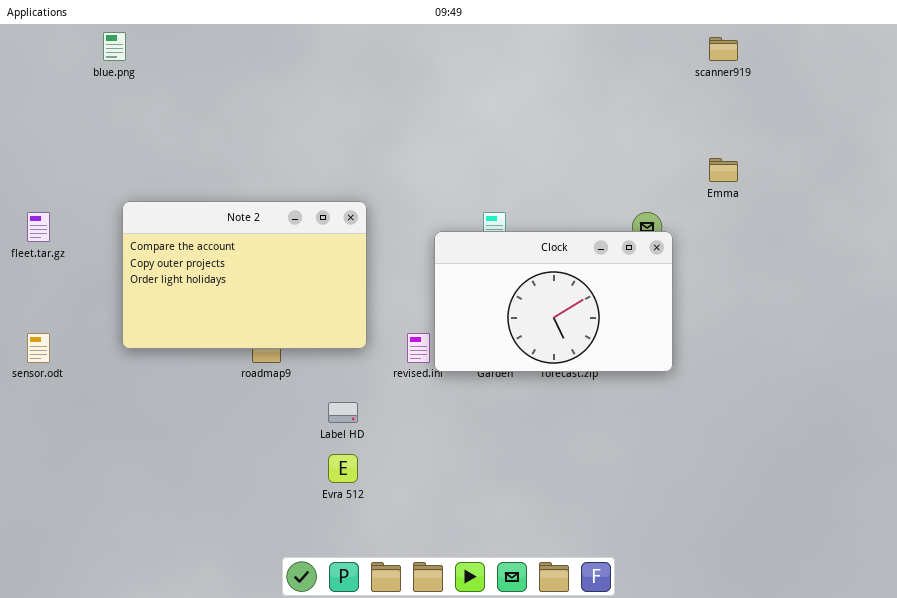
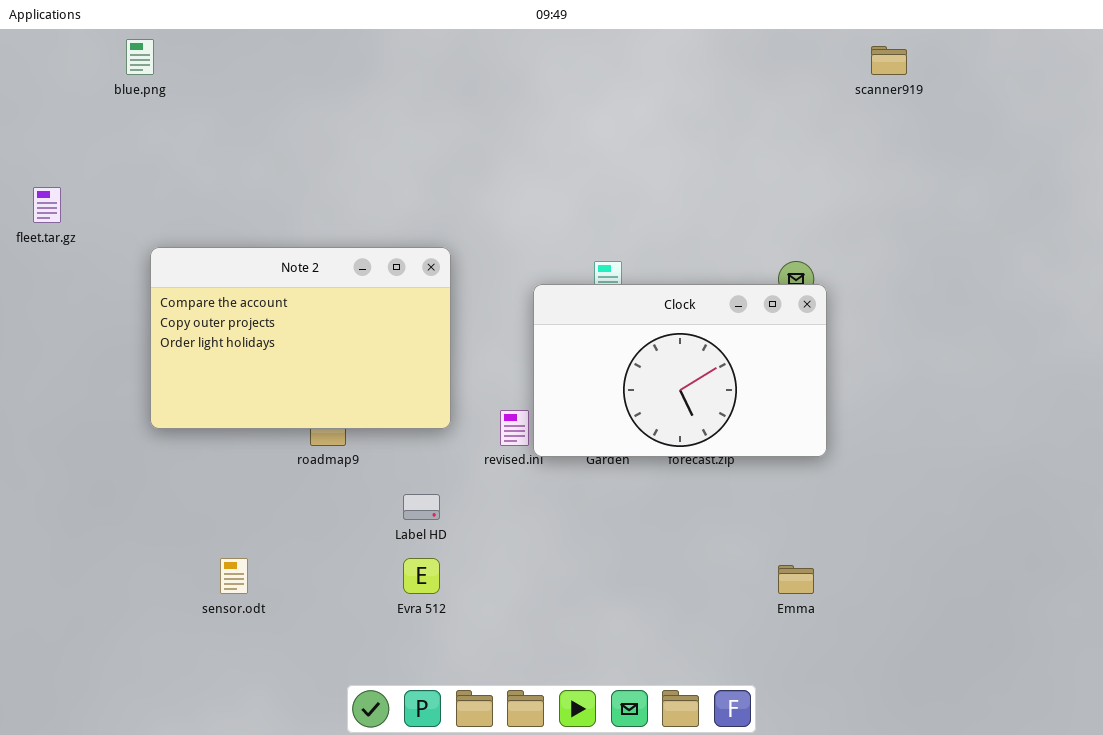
Emma: [709,158,738,182] -> [778,565,814,594], moved
fleet.tar.gz: [27,212,50,242] -> [33,187,61,223], moved
sensor.odt: [27,333,50,363] -> [220,558,248,594], moved

